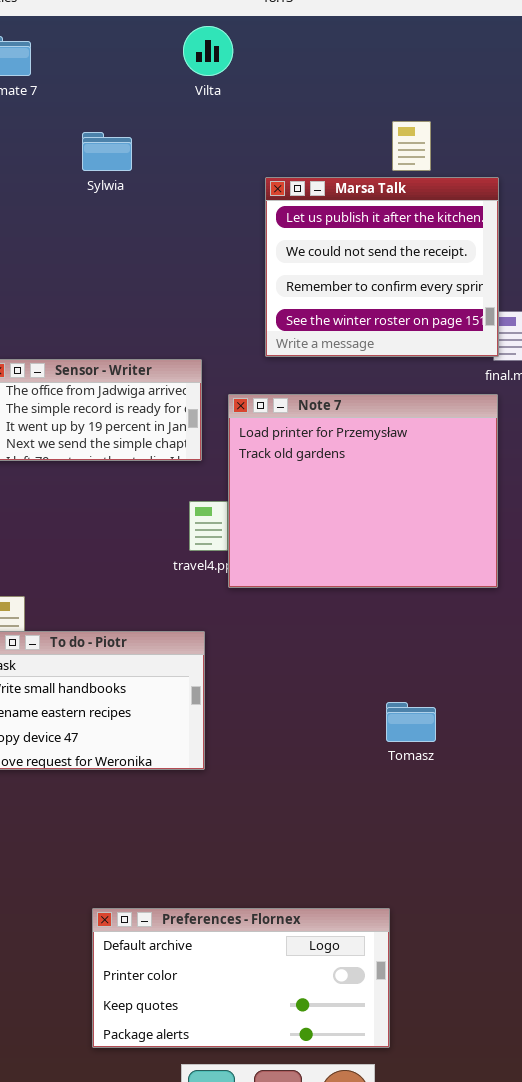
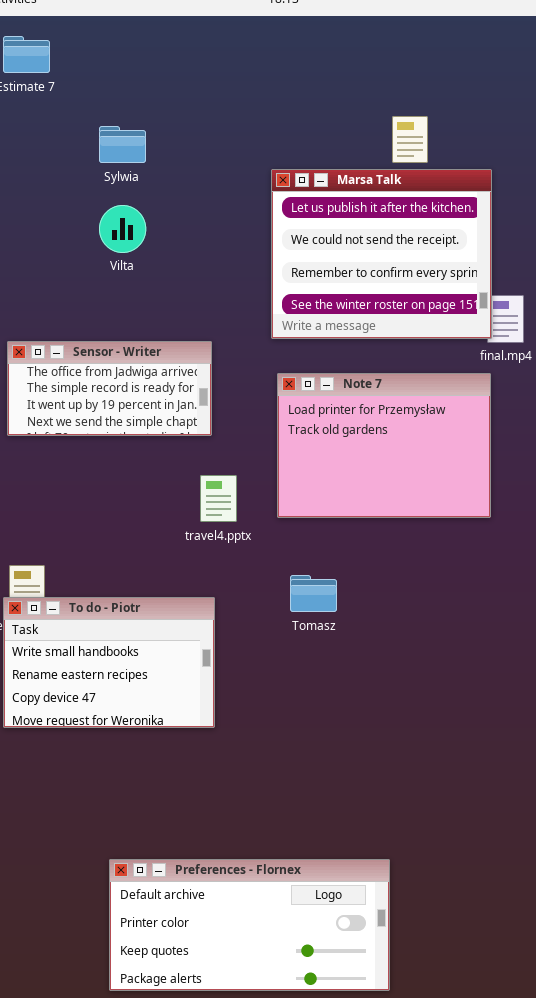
Vilta: [183,26,233,76] -> [99,205,146,253], moved
Note 7: [228,394,498,588] -> [277,373,491,518], resized
Tomasz: [386,702,436,742] -> [290,575,337,612], moved

